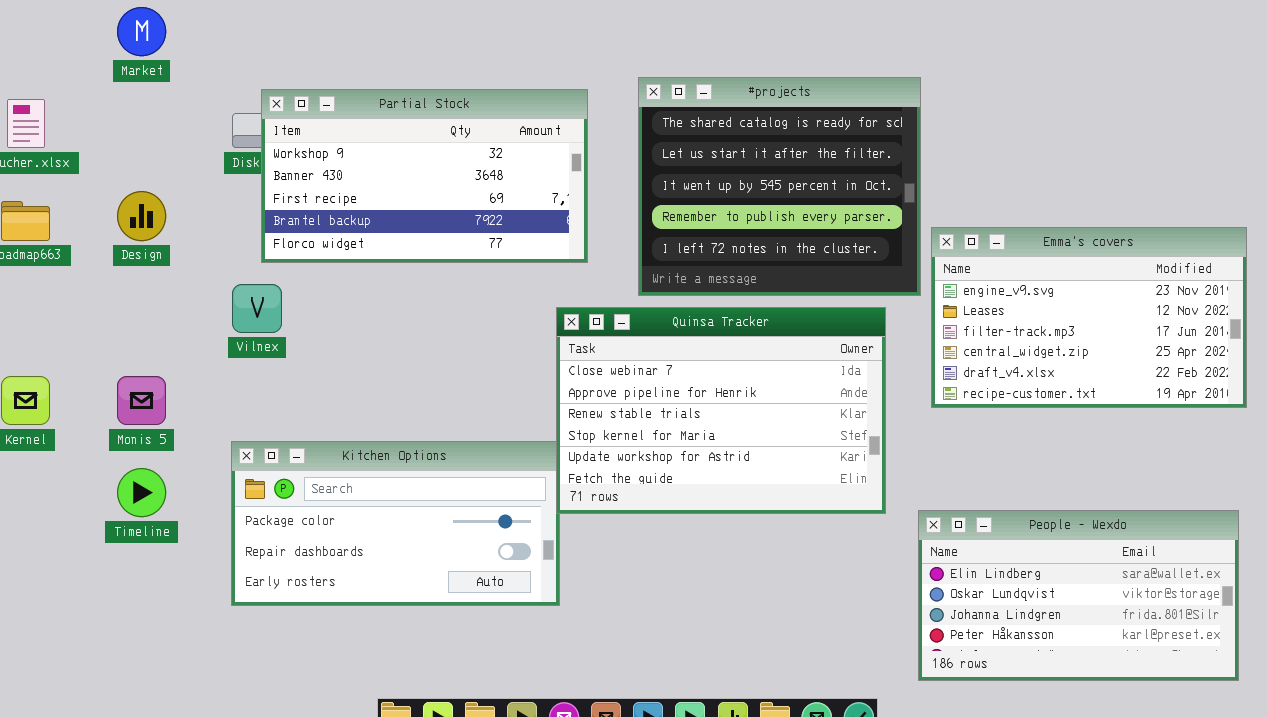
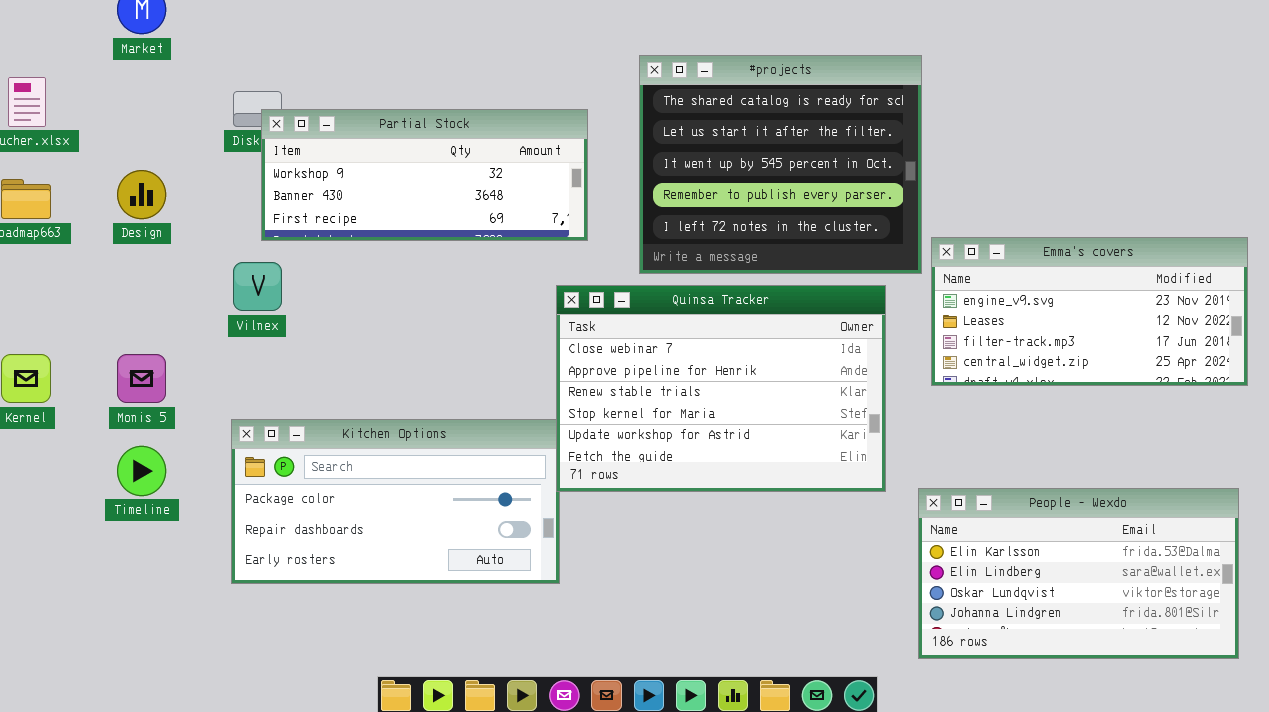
Partial Stock: [261,89,588,263] -> [261,109,588,241], resized
Emma's covers: [931,227,1247,408] -> [931,237,1248,386], resized
People - Wexdo: [918,510,1239,681] -> [918,488,1239,659], scrolled up 1 row

